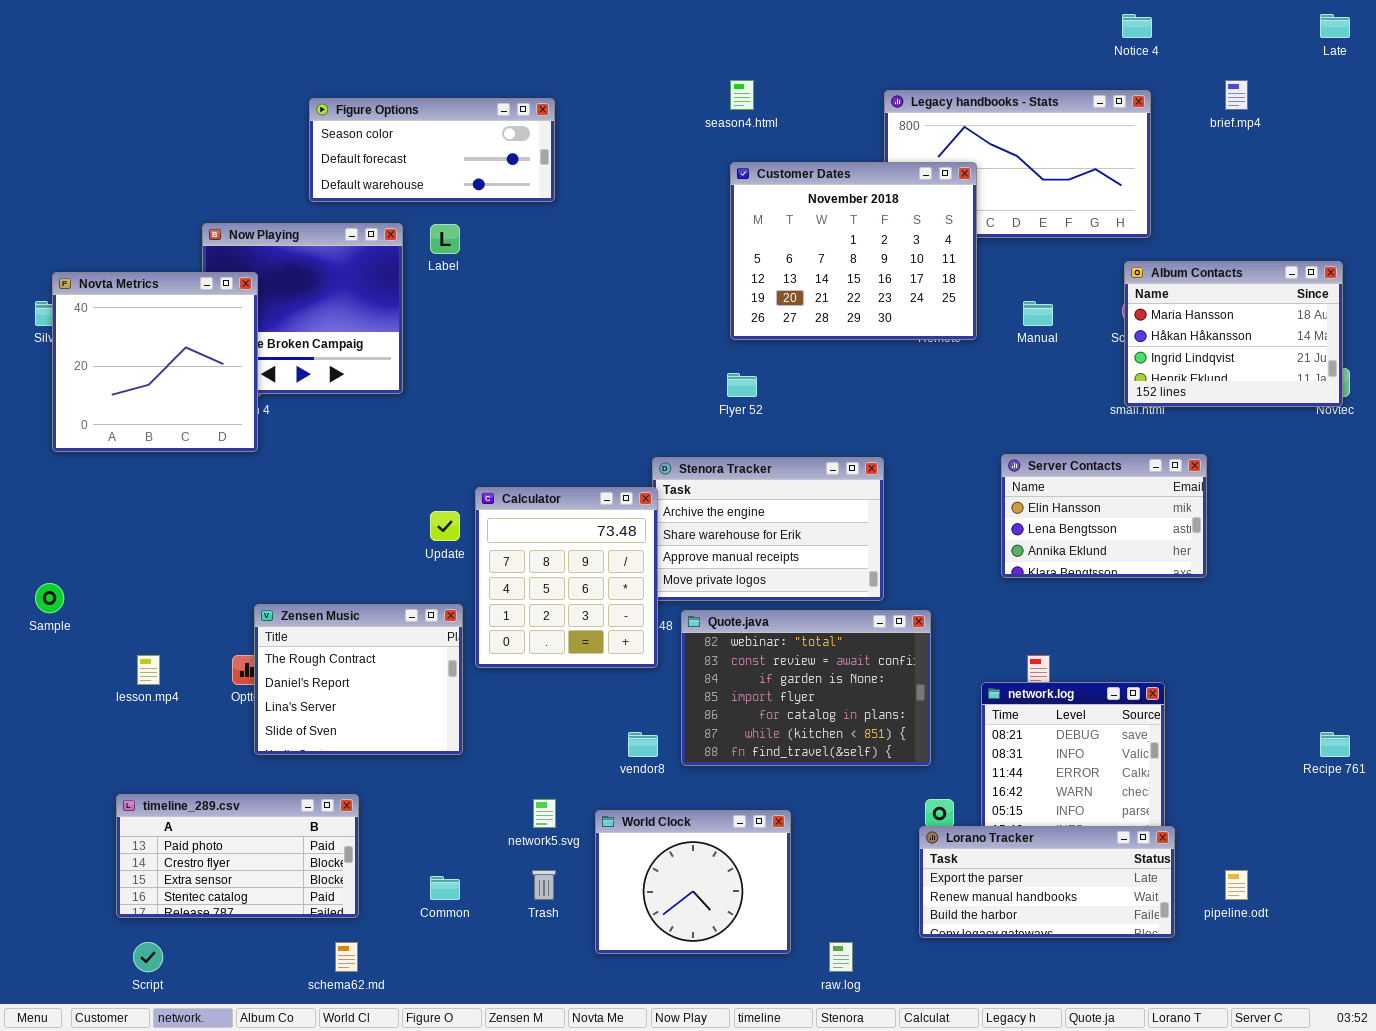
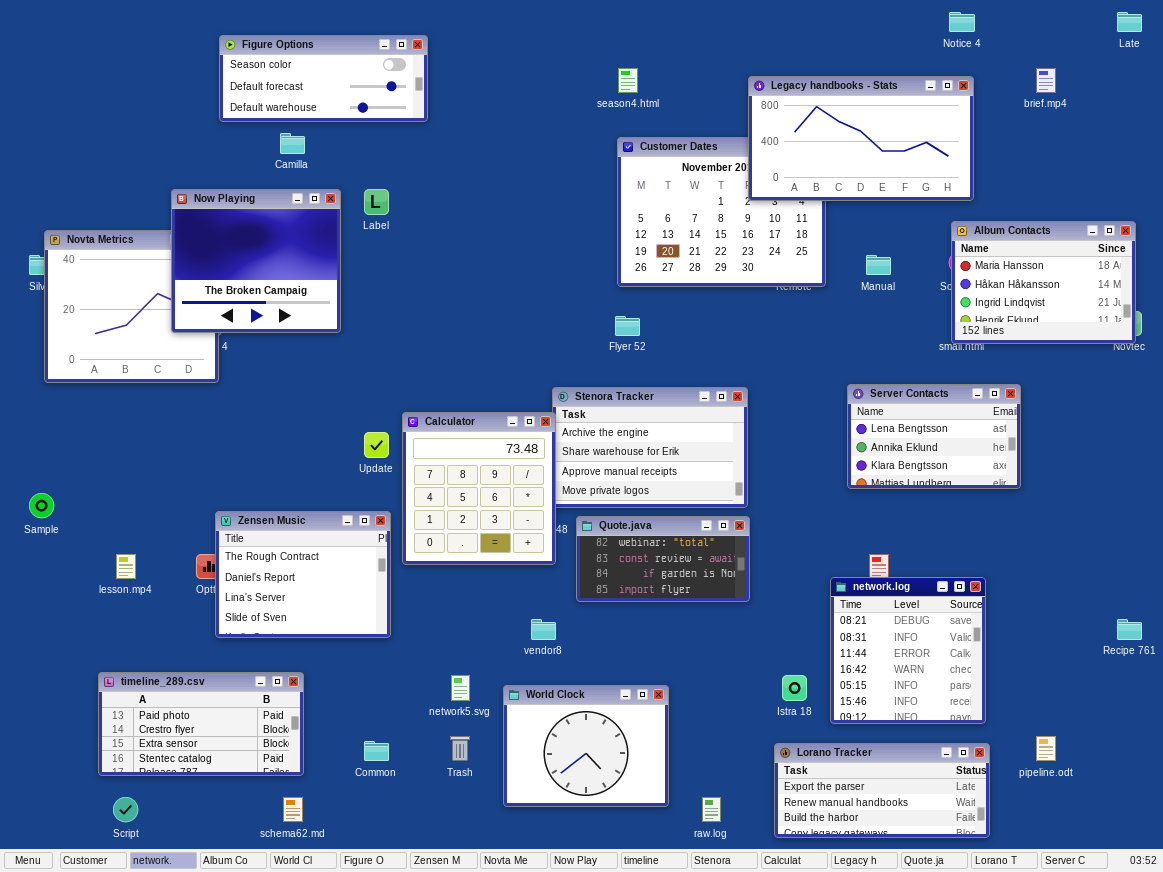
Legacy handbooks - Stats: [884,90,1151,238] -> [748,76,974,201], raised
Figure Options: [309,98,555,202] -> [219,35,428,122], moved
Now Playing: [202,223,403,394] -> [171,189,341,333], raised
Server Contacts: [1001,454,1207,578] -> [847,384,1021,489], scrolled down 1 row
Quote.java: [681,610,931,766] -> [576,516,750,602], resized
Lorano Tracker: [919,826,1175,938] -> [774,743,990,838], moved

